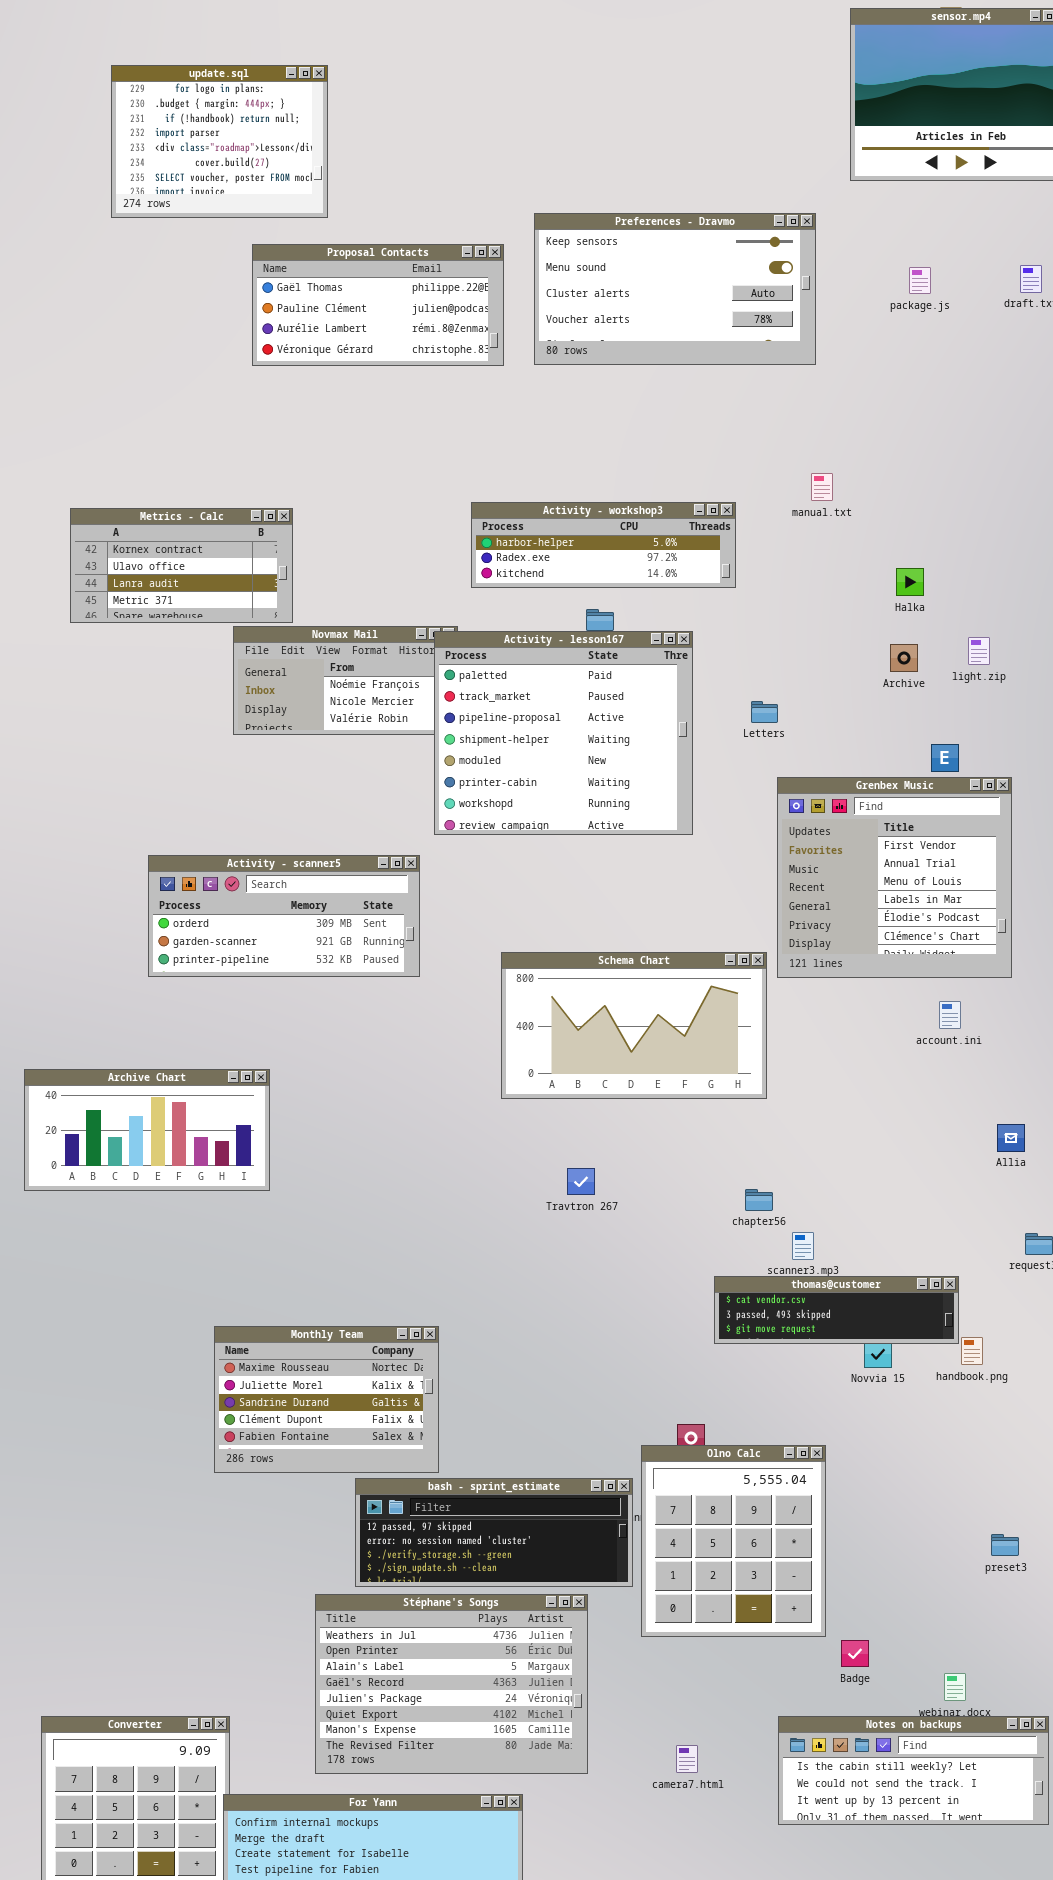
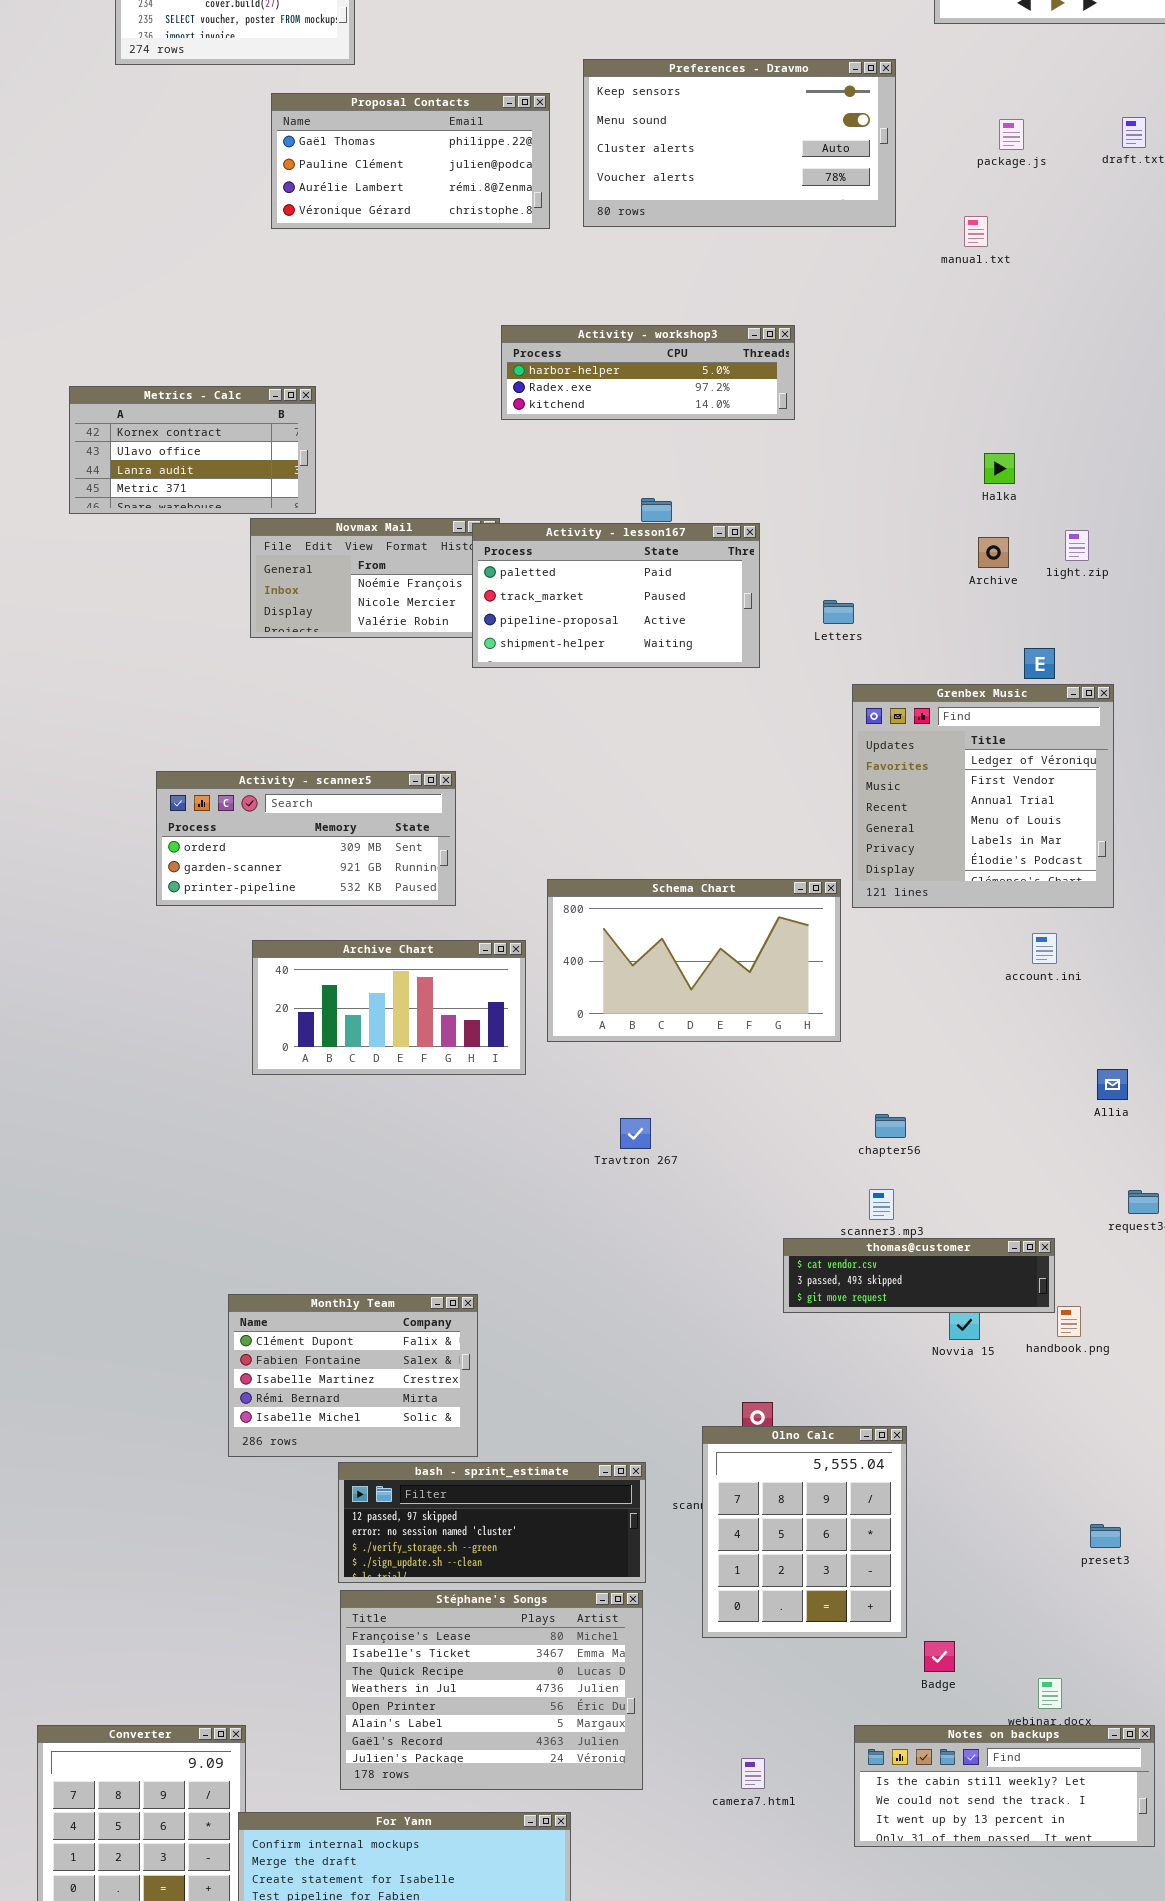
manual.txt: [811,473,833,501] -> [964,216,988,247], moved
Activity - workshop3: [471,502,736,588] -> [501,325,795,420], moved
Activity - lesson167: [434,631,693,835] -> [472,523,760,668], resized
Grenbex Music: [777,777,1012,978] -> [852,684,1114,908], scrolled up 1 row
Archive Chart: [24,1069,270,1191] -> [252,940,526,1075], moved
chapter56: [745,1189,773,1211] -> [875,1114,906,1138], moved
Monthly Team: [214,1326,439,1473] -> [228,1294,478,1457], scrolled down 3 rows
bash - sprint_estimate: [355,1478,633,1587] -> [338,1462,646,1583], moved
Stéphane's Songs: [315,1594,588,1774] -> [340,1590,643,1790], scrolled up 3 rows

